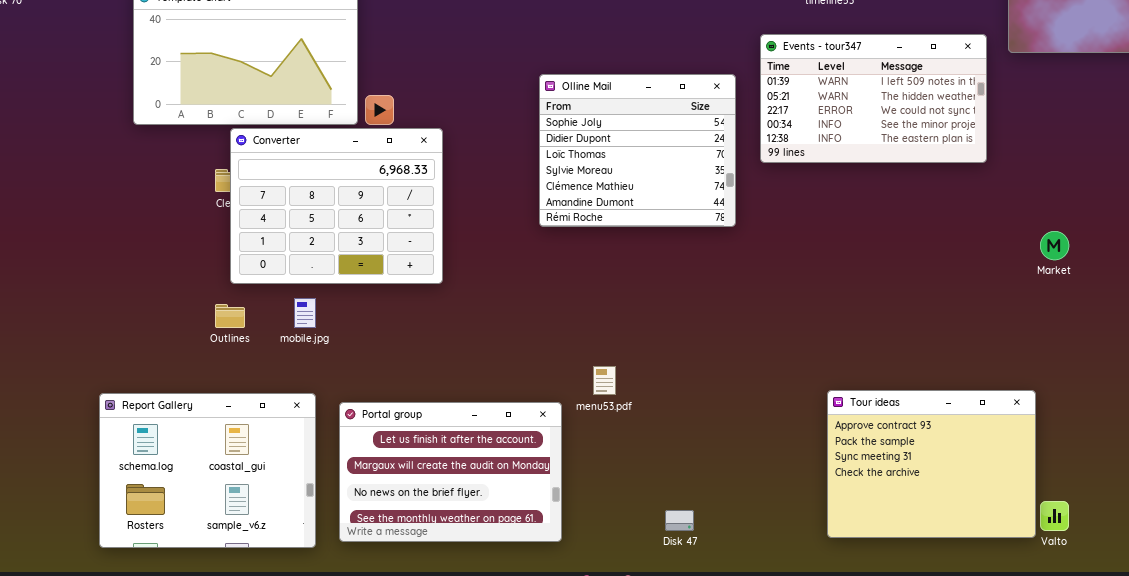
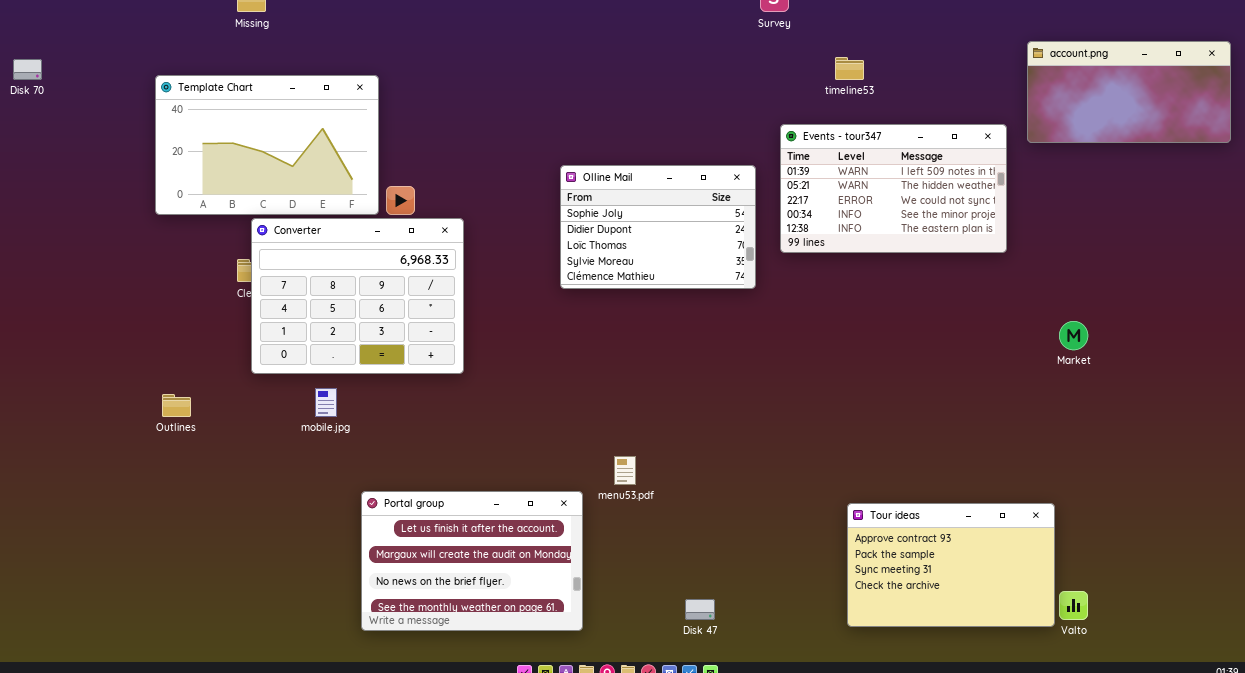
Olline Mail: [539,74,736,227] -> [560,165,756,289], resized
Outlines: [215,304,245,328] -> [162,394,191,417], moved
Tour ideas: [827,390,1036,538] -> [847,503,1055,627], resized
Report Gallery: [99,393,316,548] -> none, closed

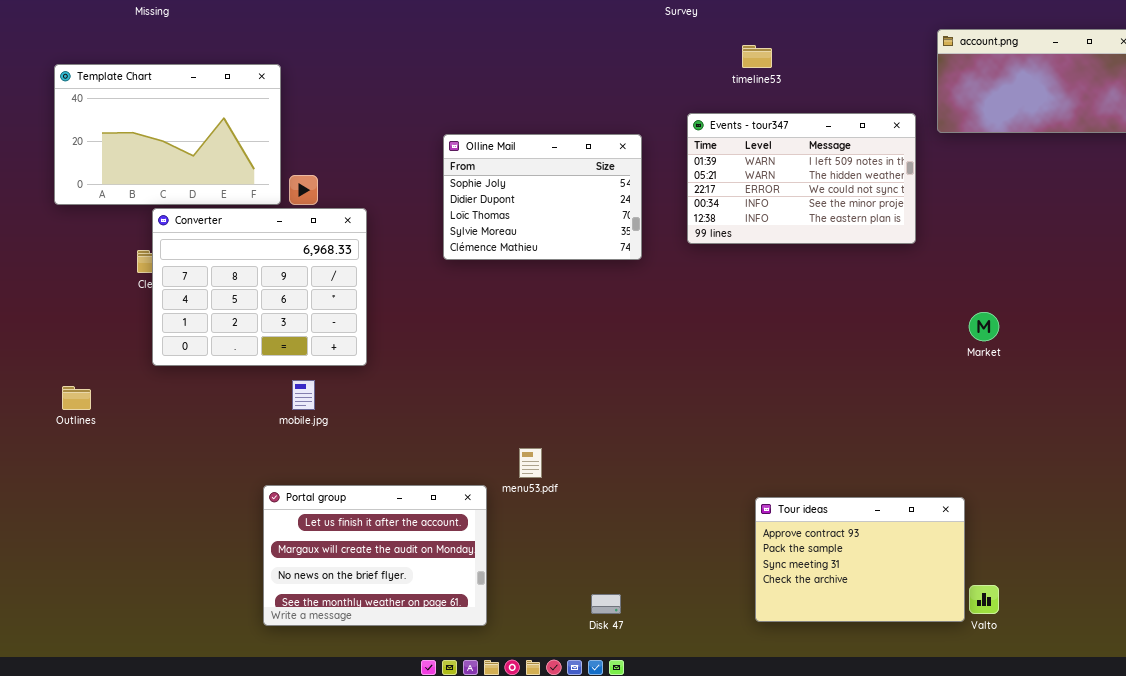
Olline Mail: [560,165,756,289] -> [443,134,642,260], moved
mobile.jpg: [315,388,337,417] -> [292,380,315,410], moved

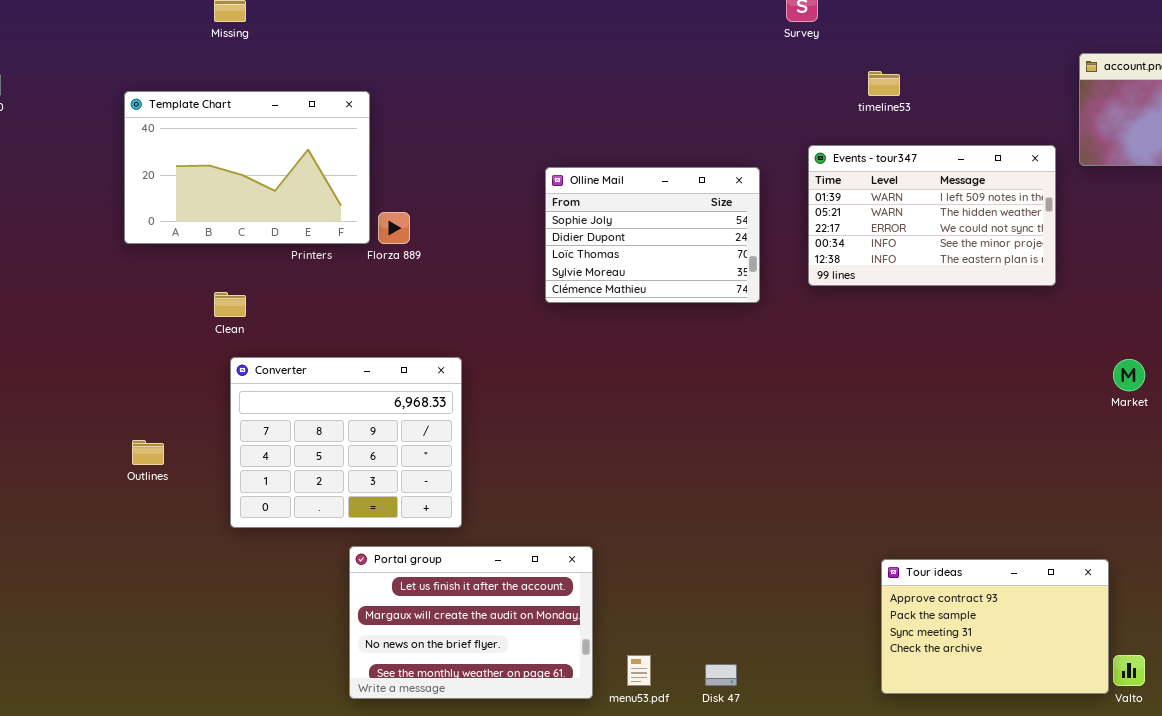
Converter: [152,208,367,366] -> [230,357,462,528], moved
menu53.pdf: [519,448,542,478] -> [627,655,651,686], moved

